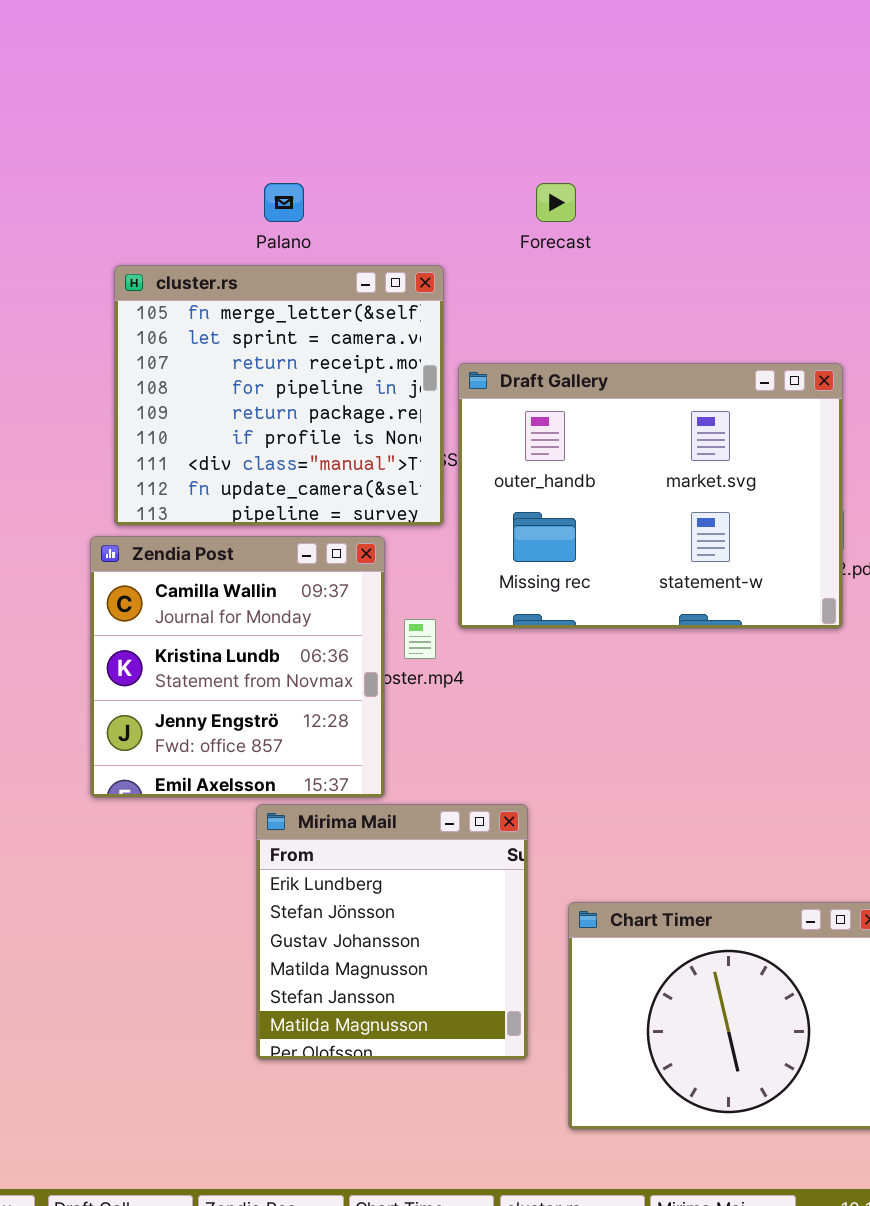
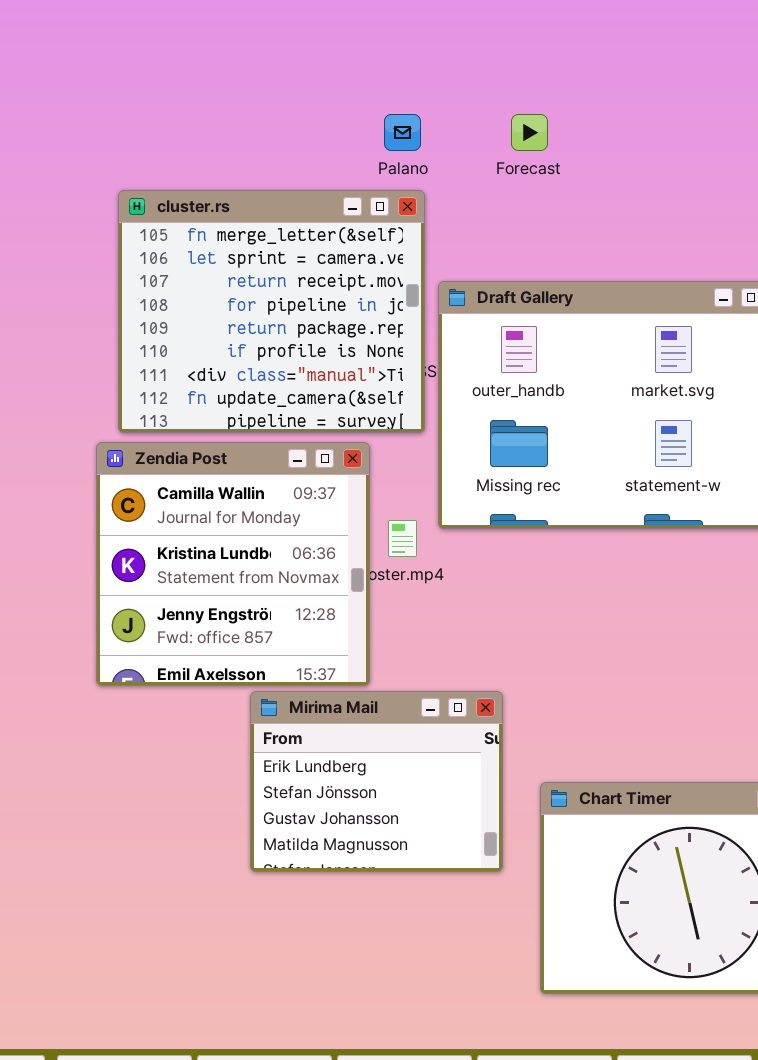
Palano: [264,183,304,222] -> [384,114,421,151], moved
Mirima Mail: [256,804,528,1060] -> [250,691,503,872], resized

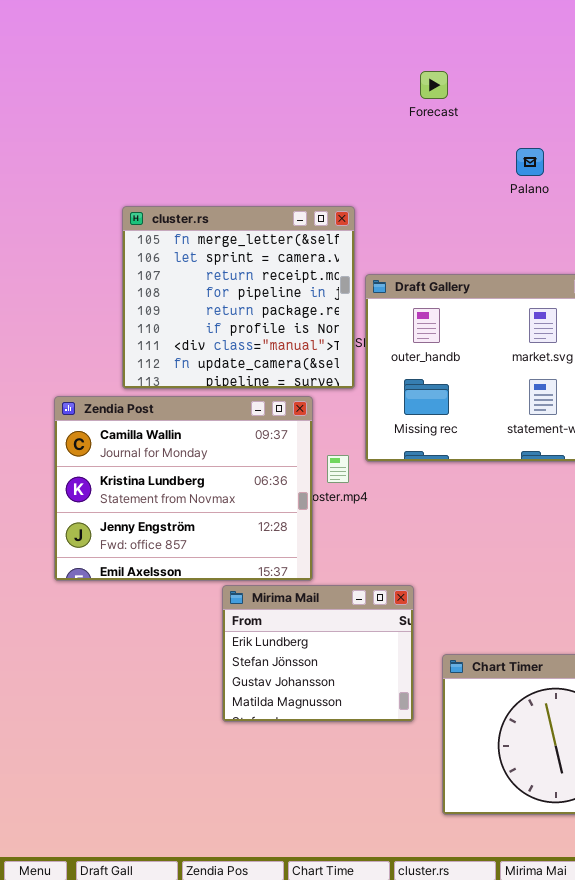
Palano: [384,114,421,151] -> [516,148,544,176], moved
Forecast: [511,114,548,151] -> [420,71,448,99], moved
Zendia Post: [96,442,370,686] -> [54,396,313,581], resized

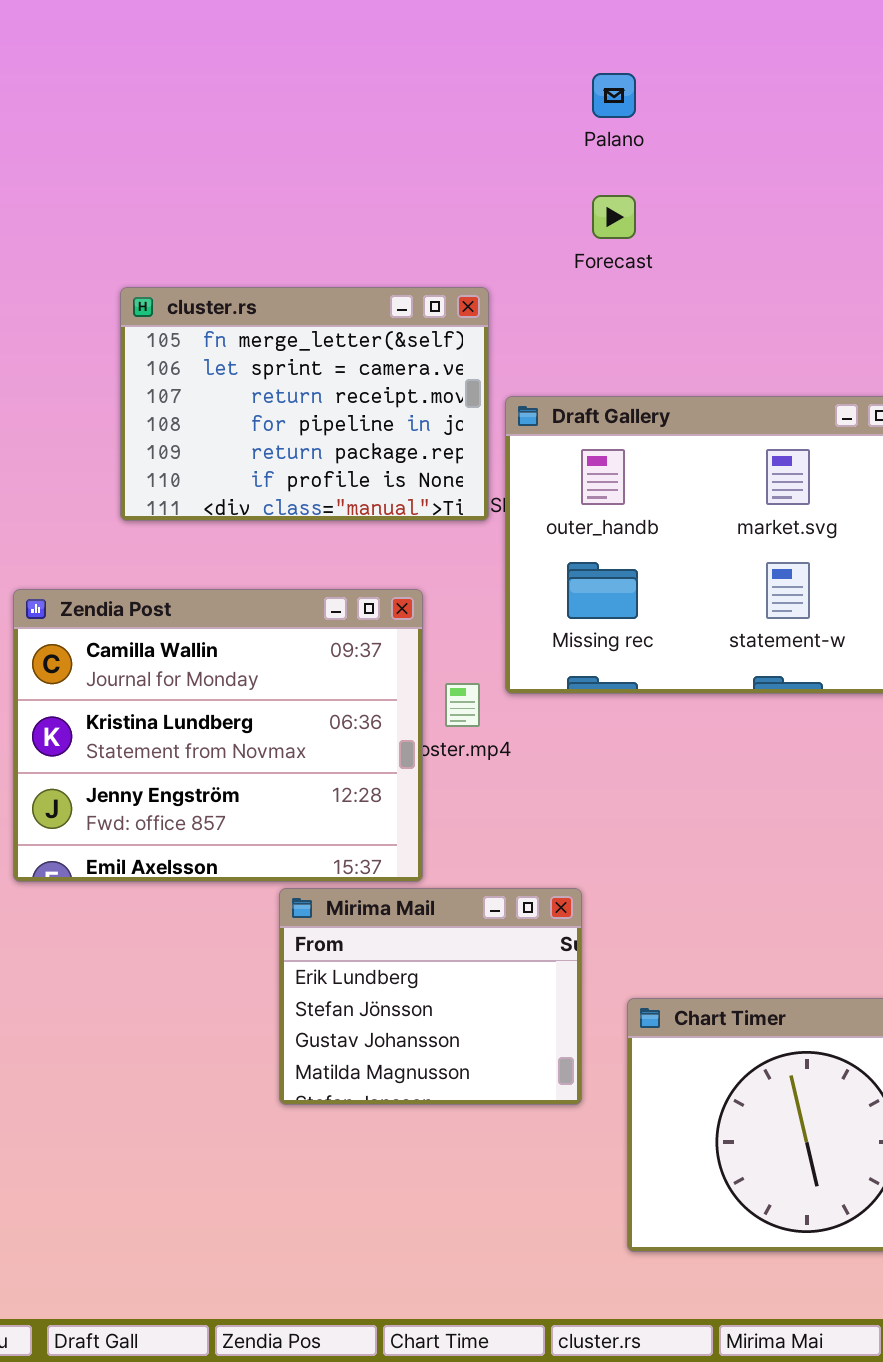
Forecast: [420,71,448,99] -> [592,195,636,239], moved
Palano: [516,148,544,176] -> [592,73,636,118], moved
cluster.rs: [122,206,355,389] -> [120,287,489,521], resized

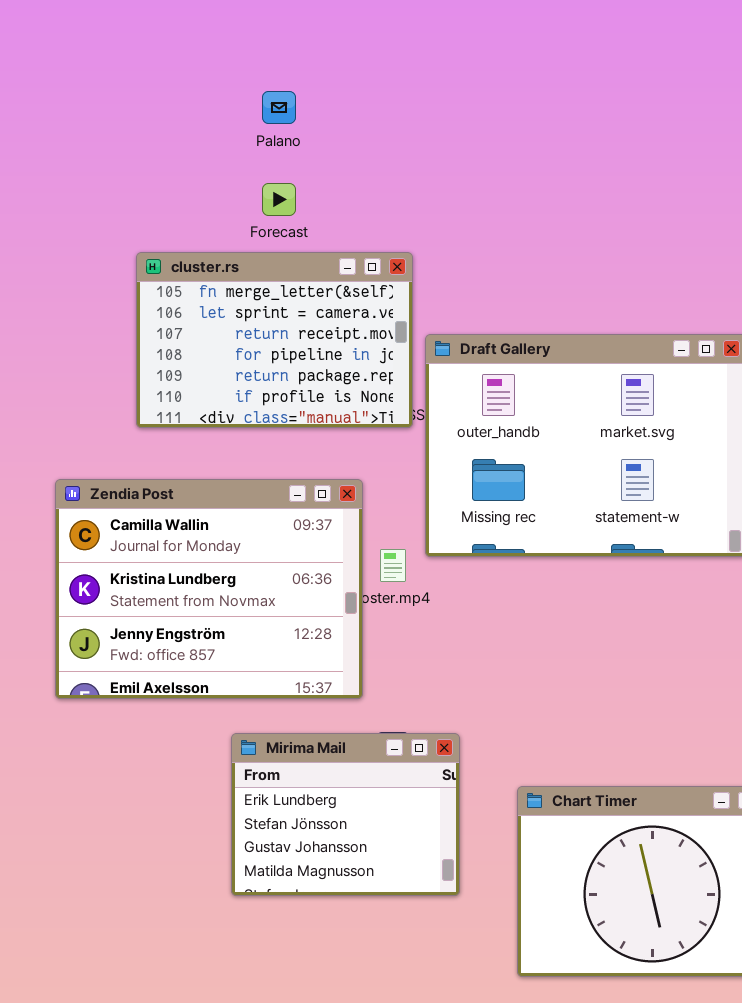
Palano: [592,73,636,118] -> [262,91,296,124], moved
Forecast: [592,195,636,239] -> [262,183,296,216], moved
Mirima Mail: [279,888,582,1105] -> [231,733,460,896], moved

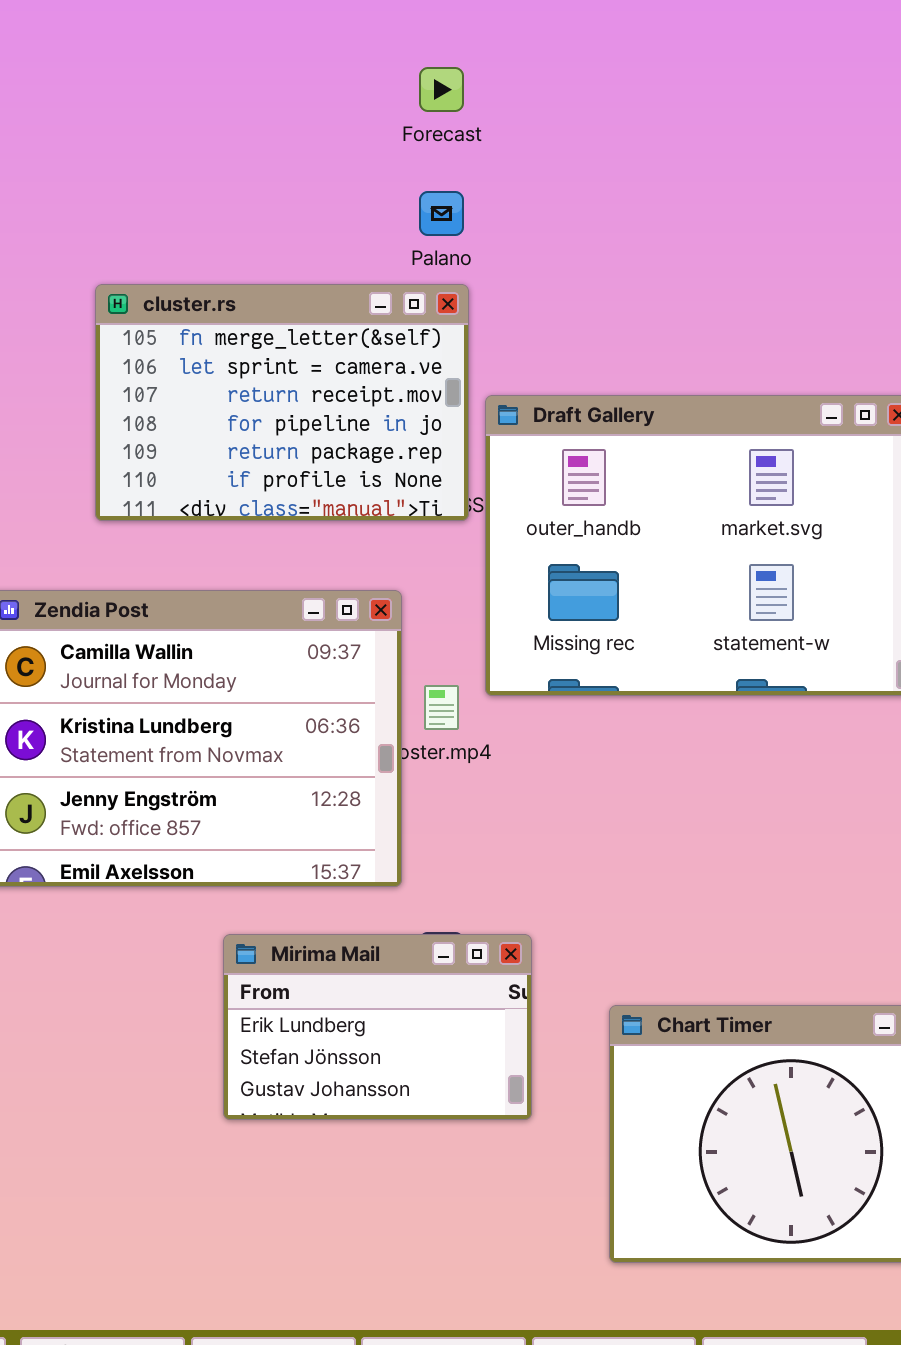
Palano: [262,91,296,124] -> [419,191,464,236], moved
Forecast: [262,183,296,216] -> [419,67,464,112], moved
Mirima Mail: [231,733,460,896] -> [223,934,532,1120], resized

